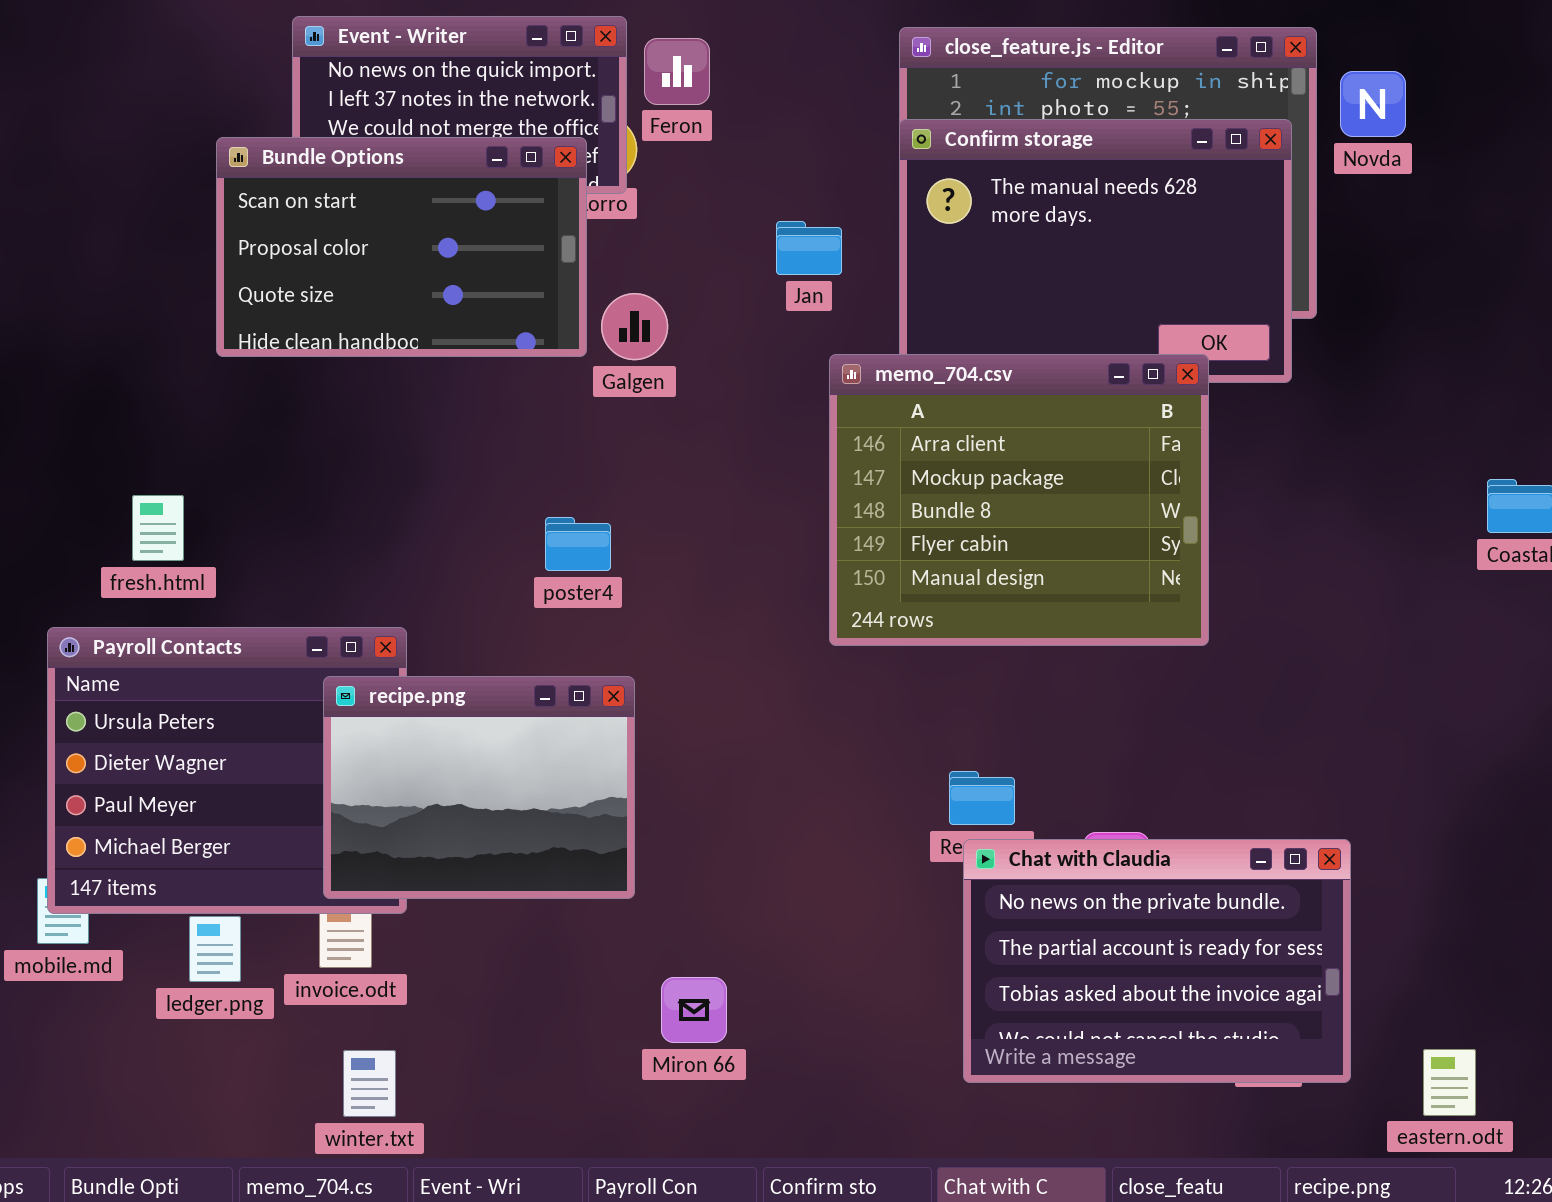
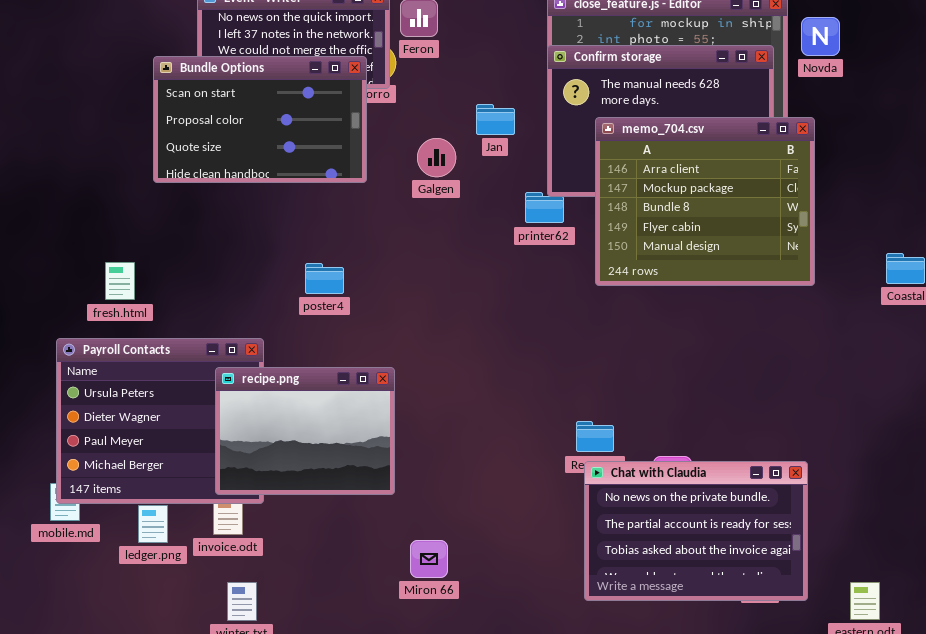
Galgen: [601,293,668,360] -> [417,138,456,177], moved
memo_704.csv: [829,354,1209,646] -> [595,117,815,286], moved
poster4: [545,517,611,571] -> [305,263,344,294], moved

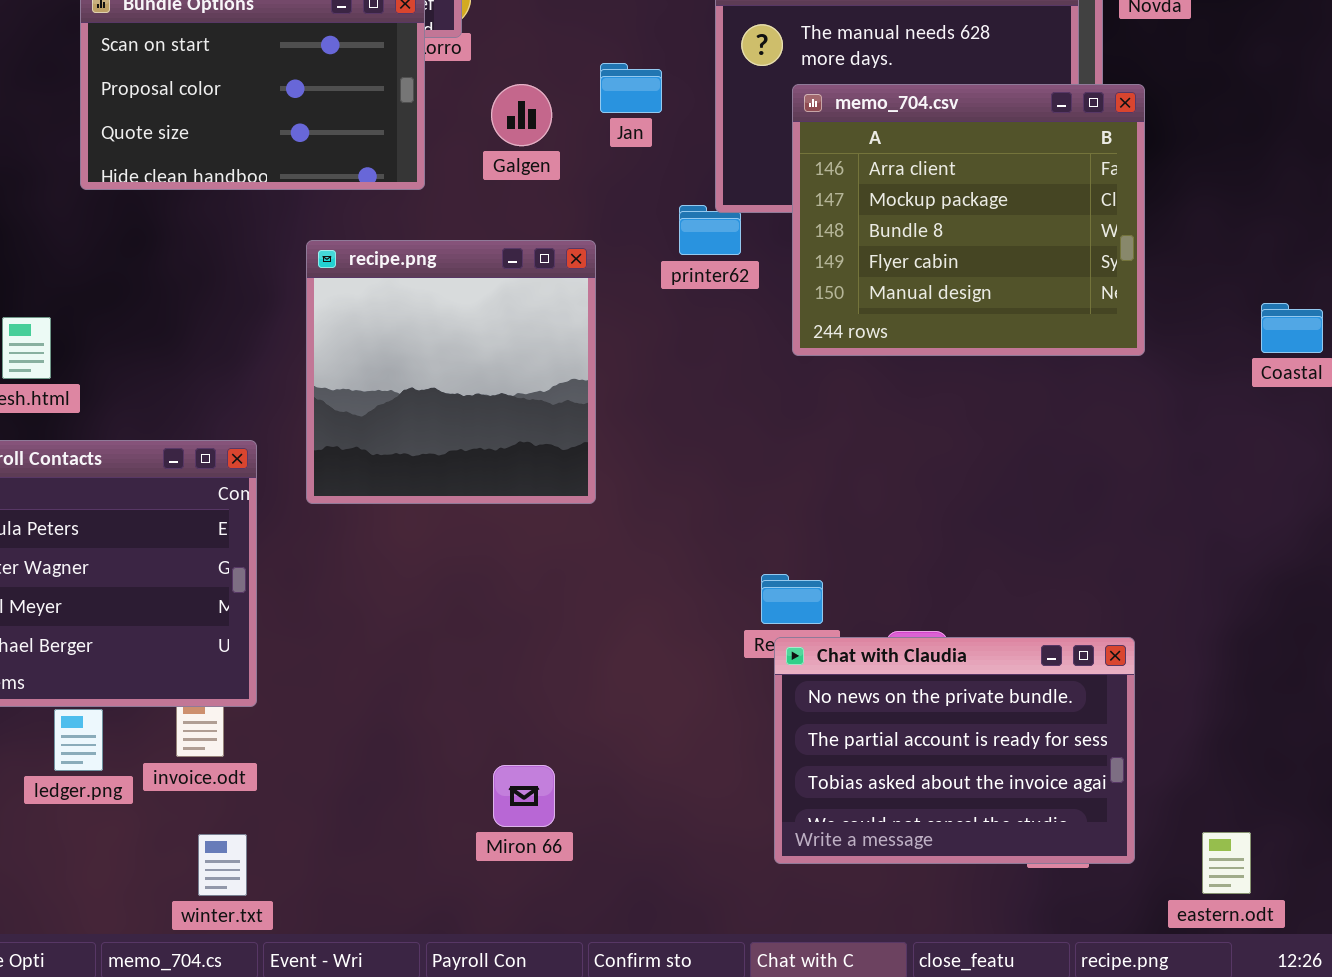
Galgen: [417,138,456,177] -> [491,84,552,146], moved
recipe.png: [215,367,395,495] -> [306,240,596,504], moved, resized

